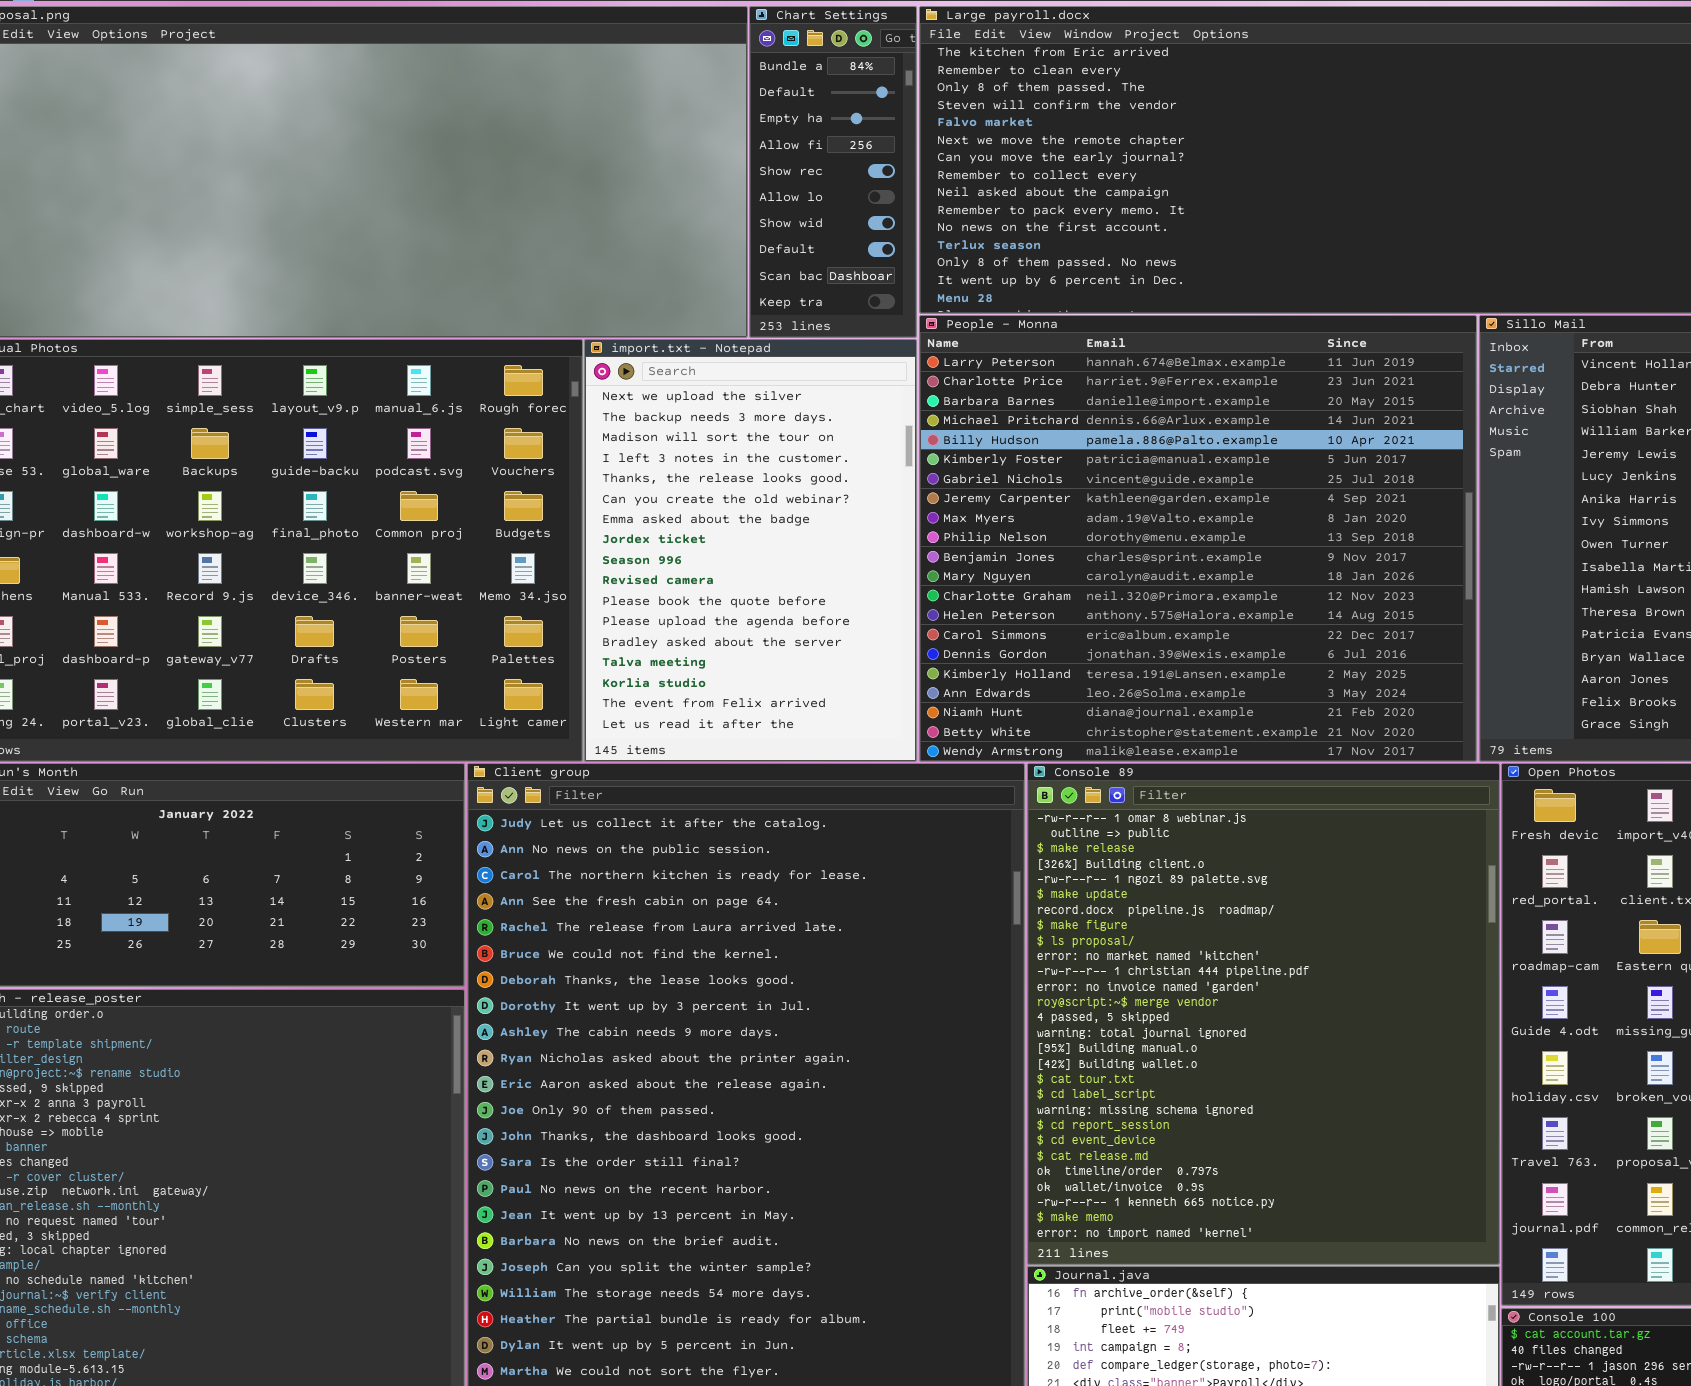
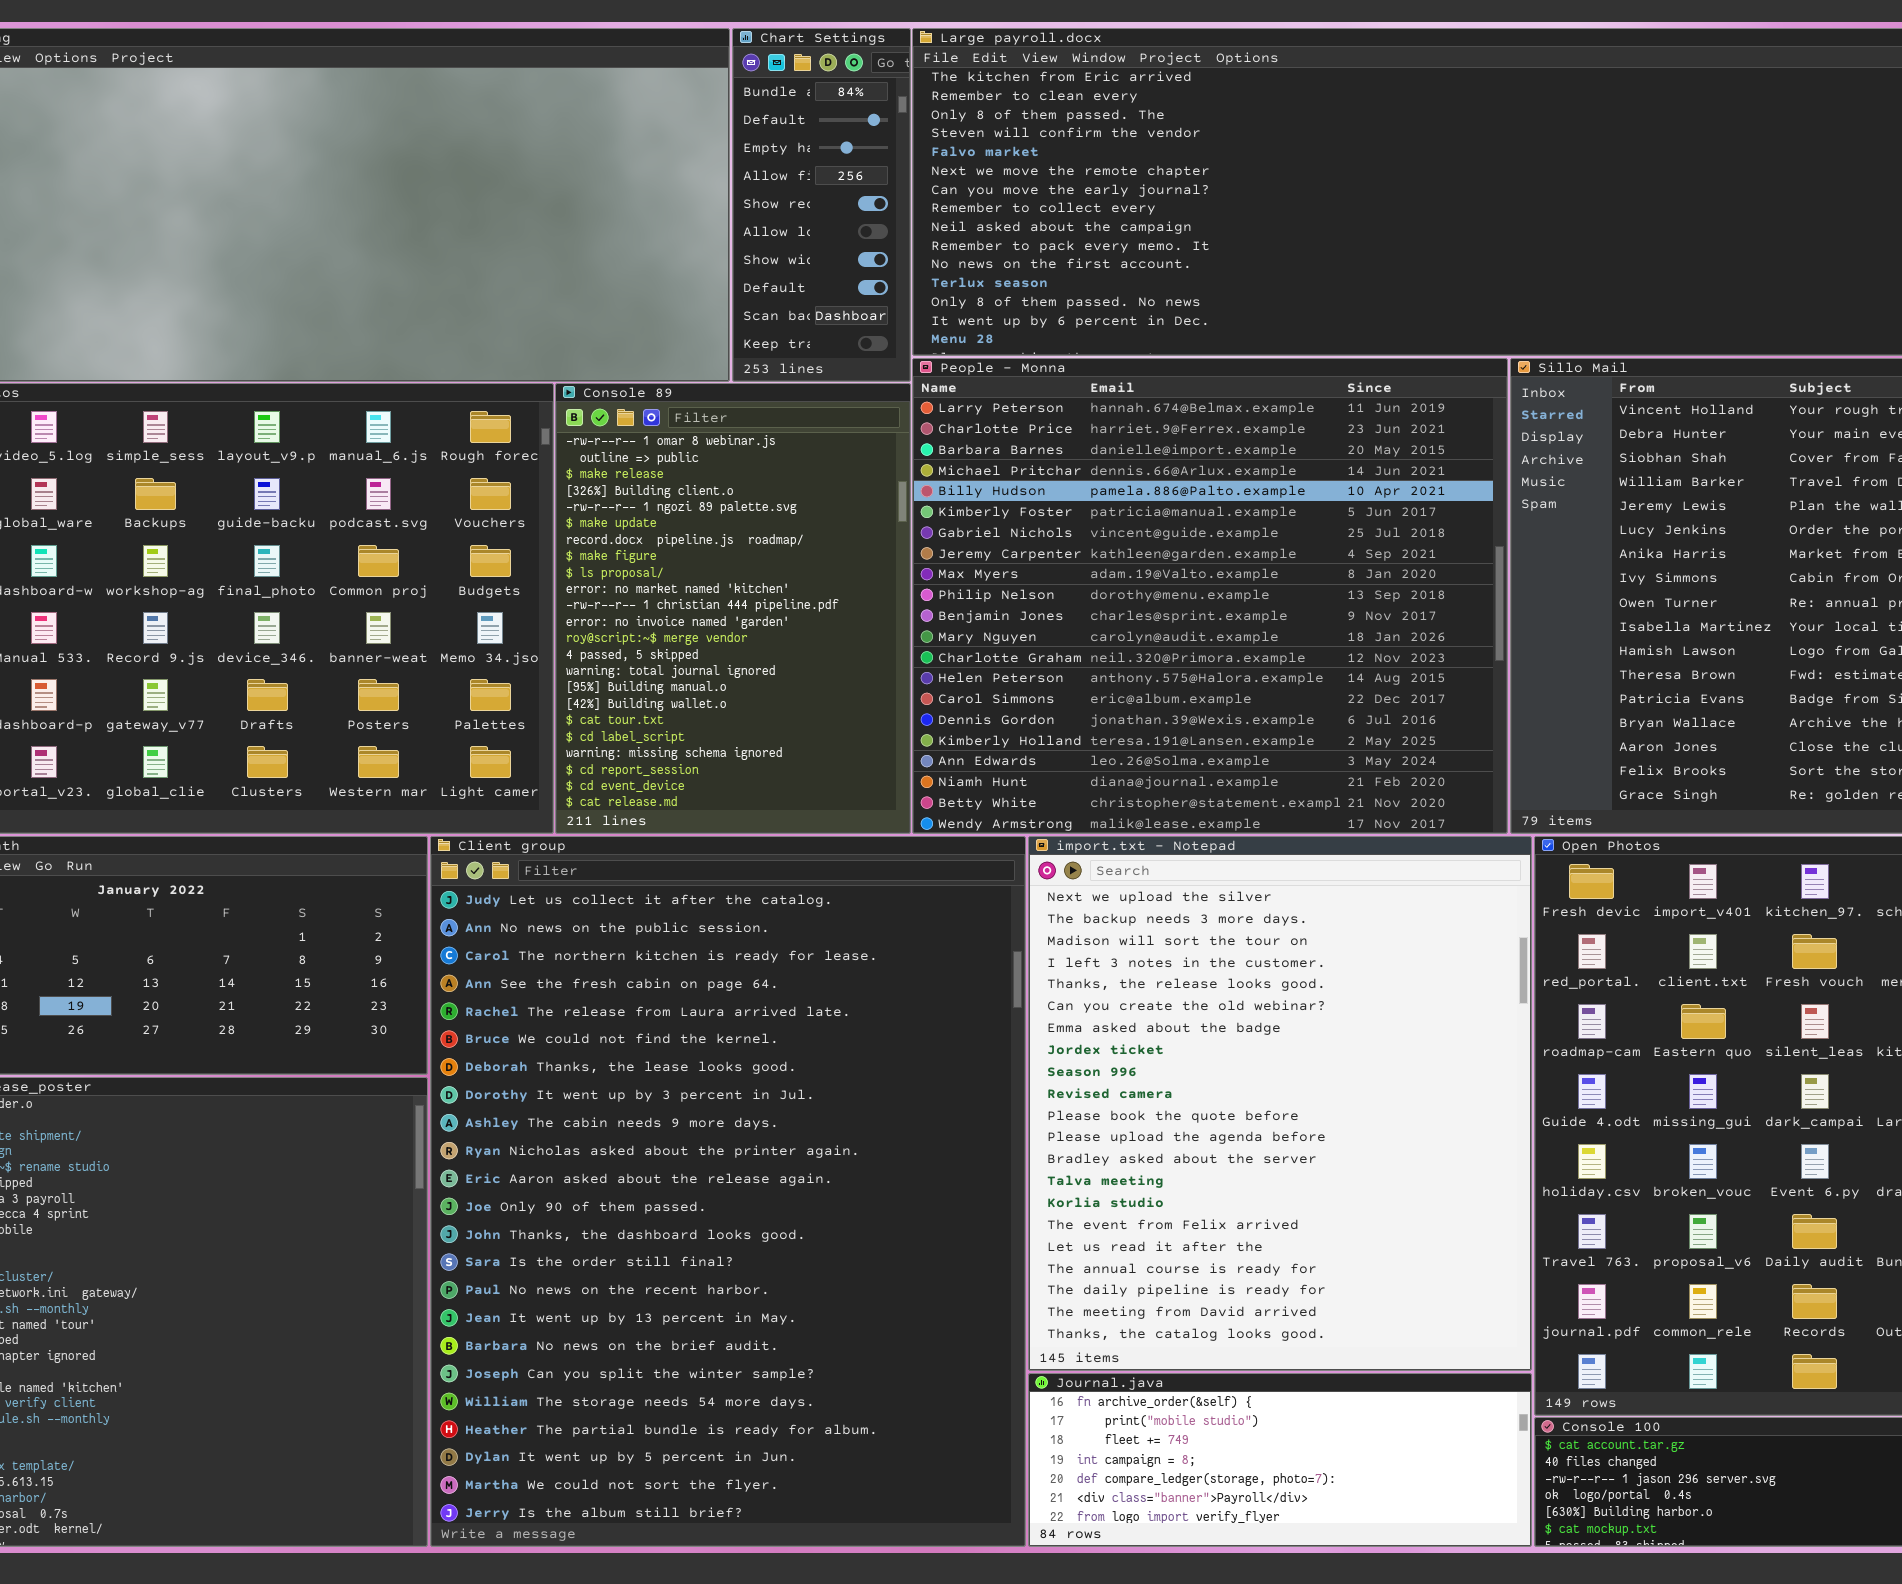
import.txt - Notepad: [584,339,917,762] -> [1028,836,1532,1371], moved, resized
Console 89: [1027,763,1500,1265] -> [555,383,911,834], moved, resized

